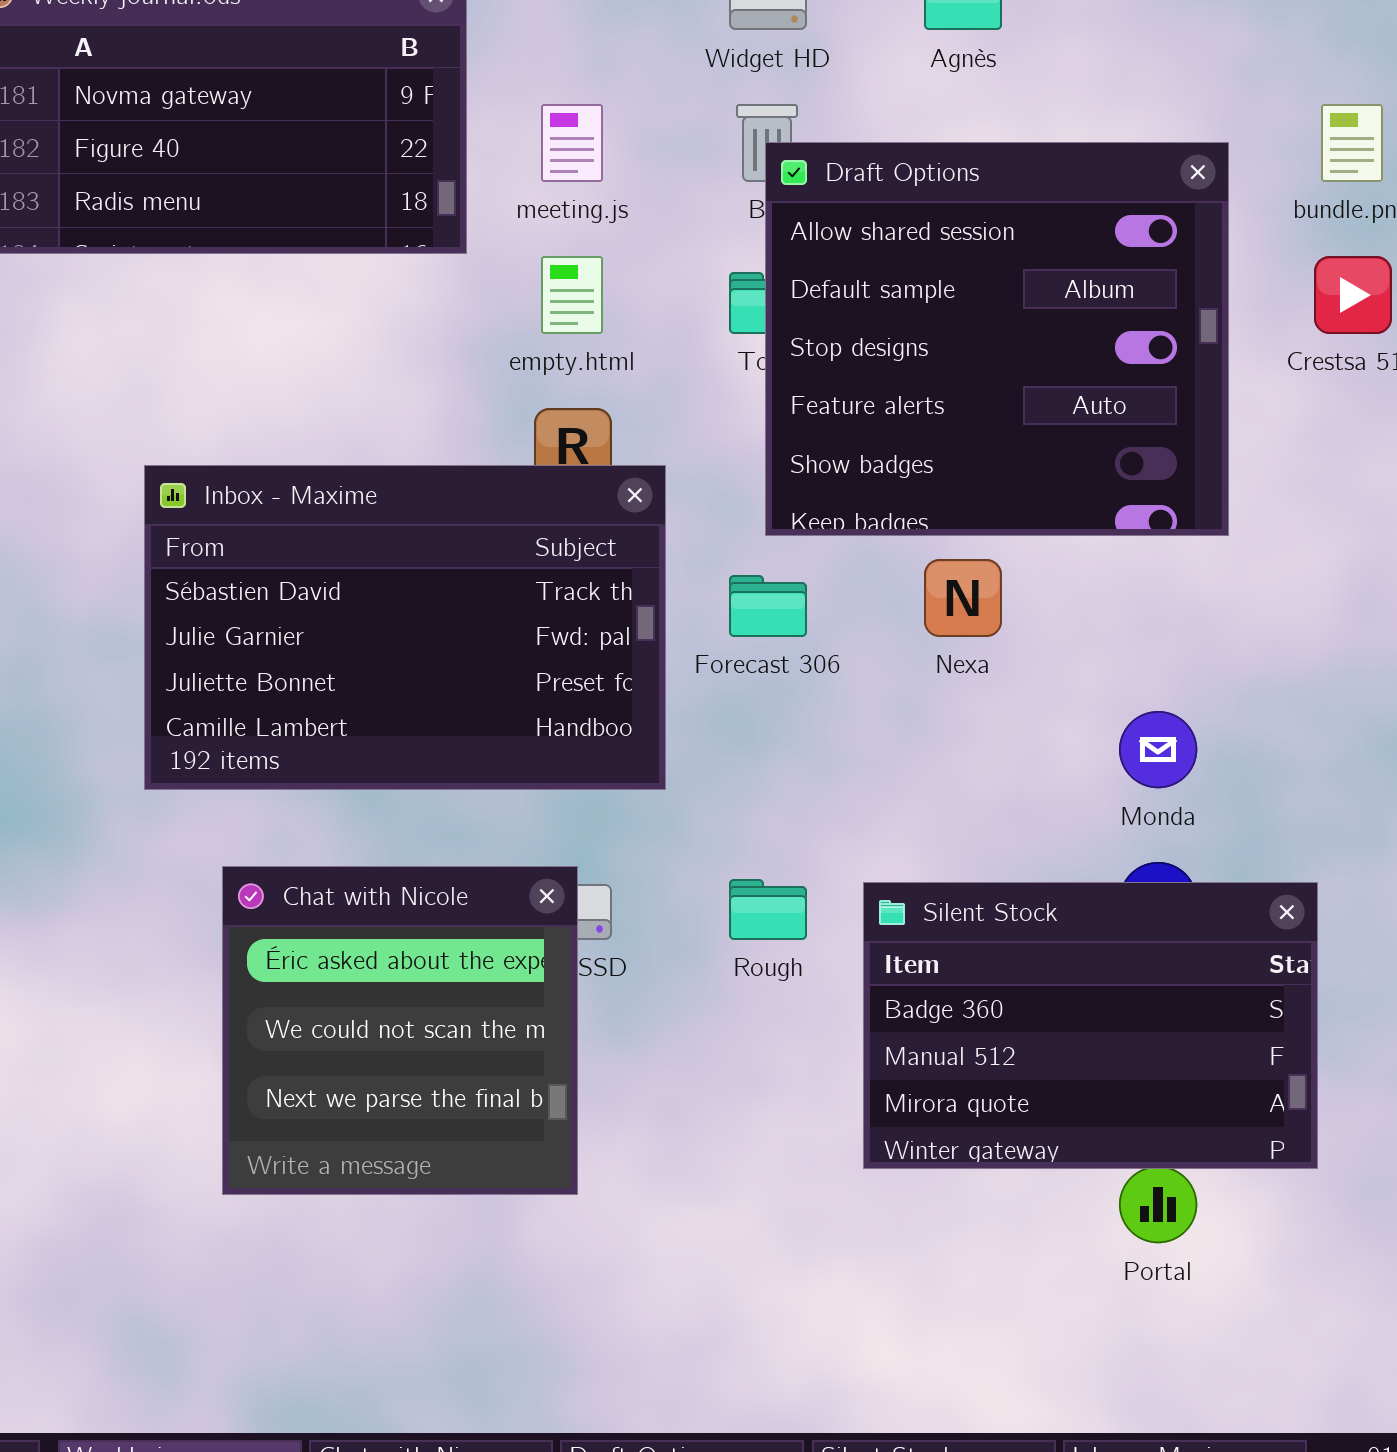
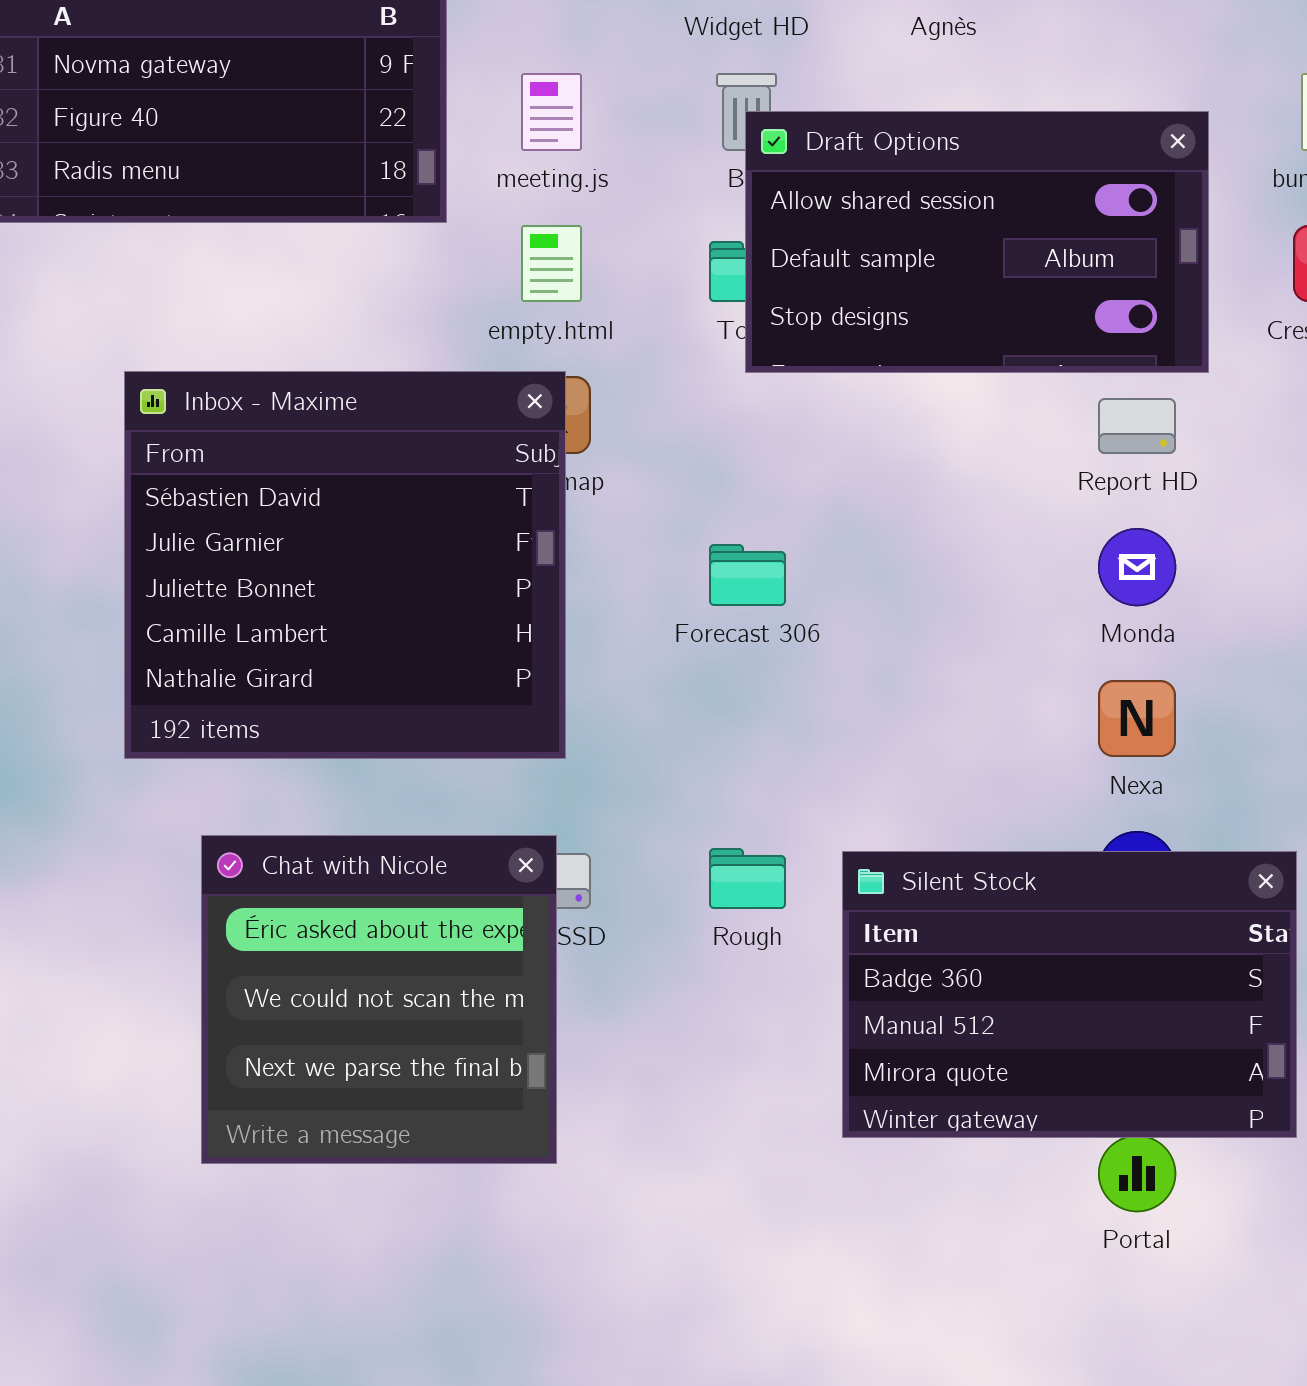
Draft Options: [765,142,1229,536] -> [745,111,1209,373], resized
Inbox - Maxime: [144,465,666,790] -> [124,371,566,759], resized
Nexa: [924,559,1002,637] -> [1098,680,1176,757], moved
Monda: [1119,711,1197,788] -> [1098,528,1176,606], moved

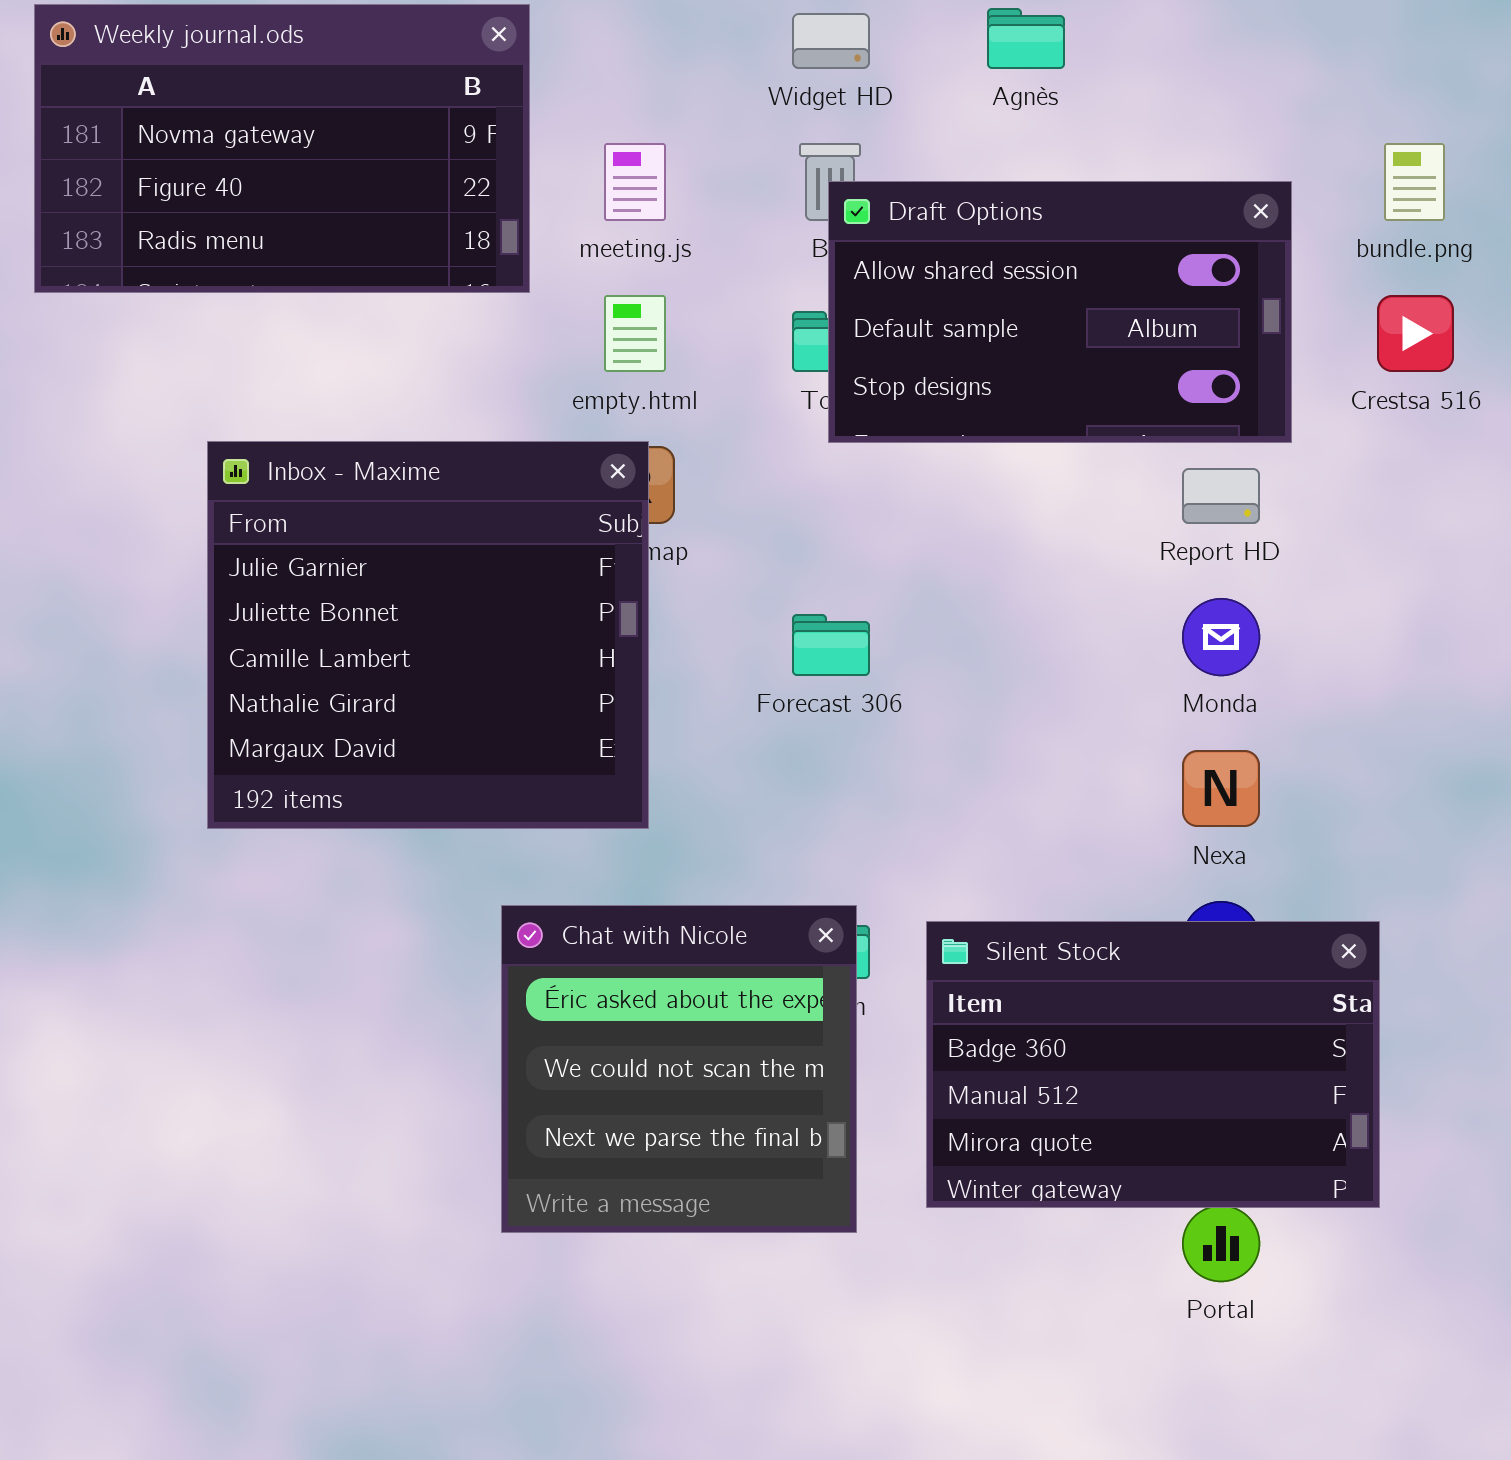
Inbox - Maxime: [124,371,566,759] -> [207,441,649,829], scrolled down 1 row
Chat with Nicole: [201,835,557,1164] -> [501,905,857,1233], moved

